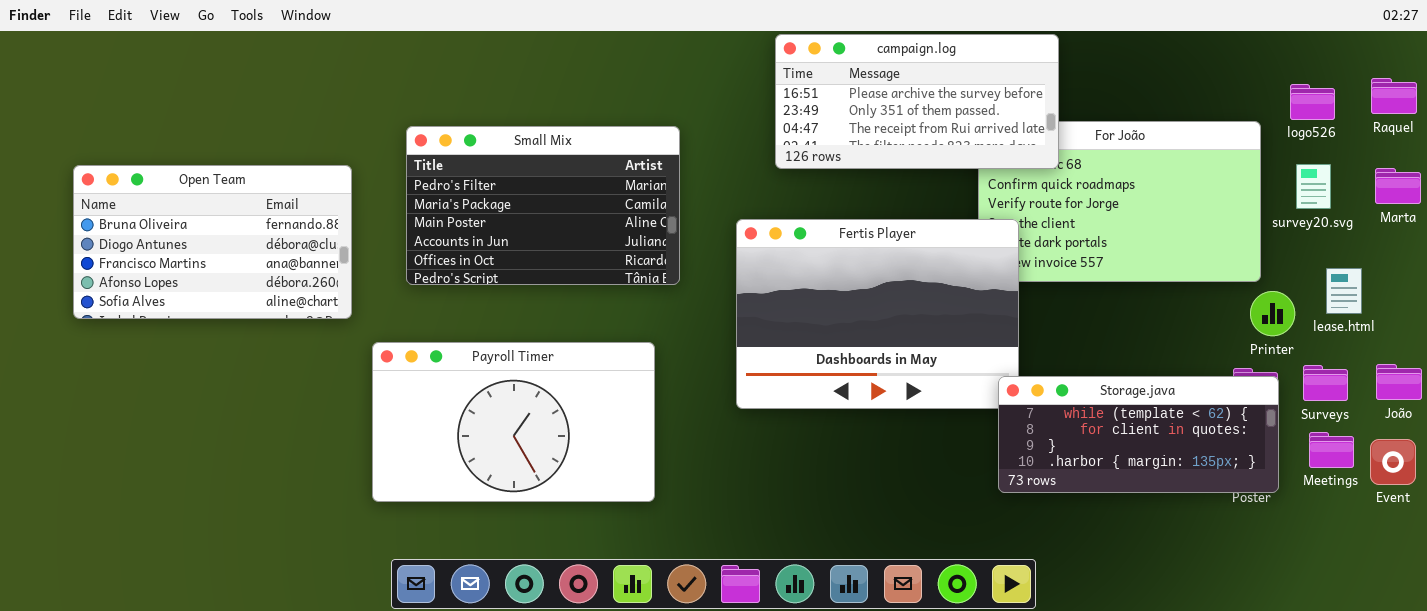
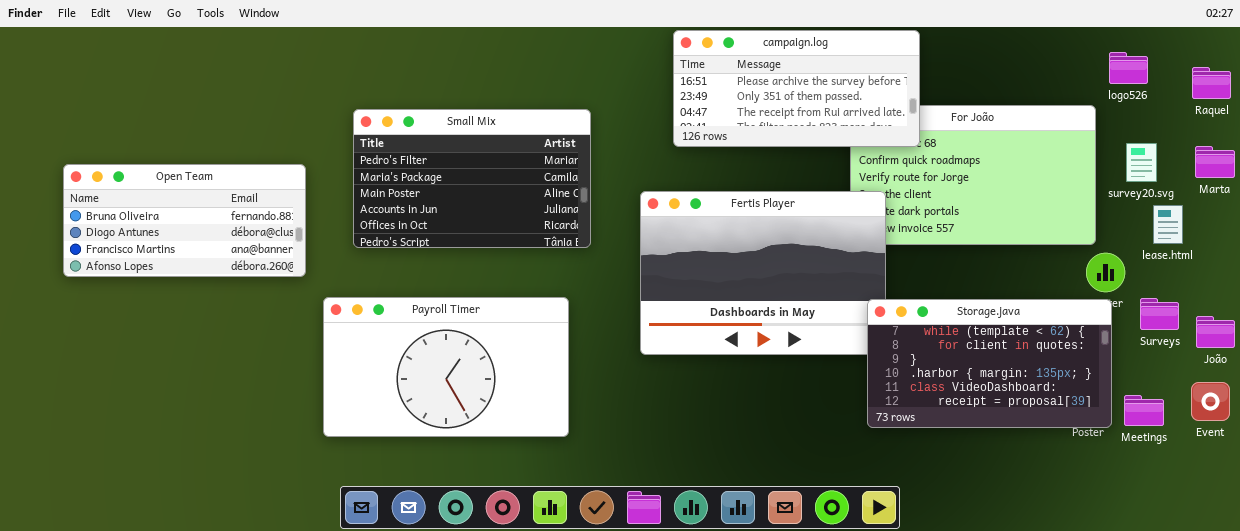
logo526: [1290,84,1335,120] -> [1109,52,1148,84], moved
Open Team: [73,165,352,319] -> [63,164,306,277], resized
lease.html: [1326,268,1362,314] -> [1153,205,1183,244], moved
Surveys: [1303,365,1348,401] -> [1140,298,1179,330], moved
Storage.java: [998,376,1279,493] -> [867,299,1112,428], resized
Meetings: [1309,432,1354,468] -> [1124,395,1164,426], moved

